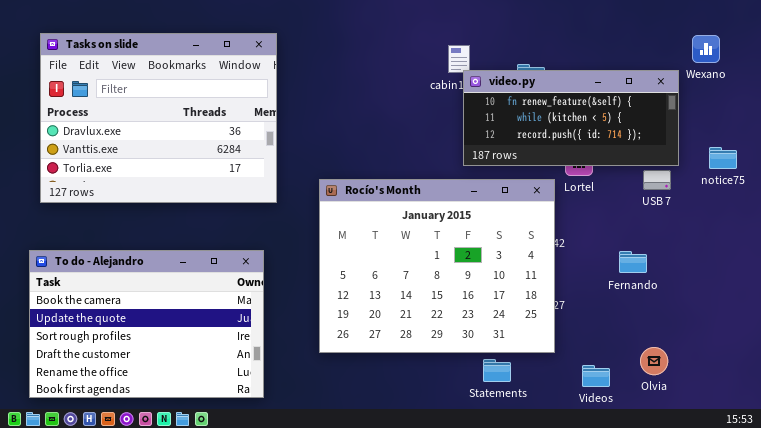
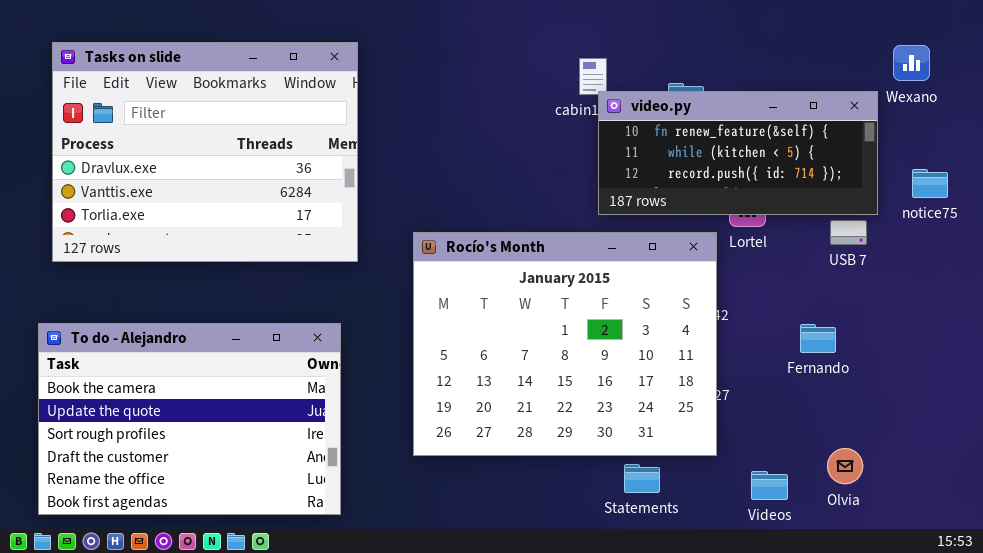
notice75: [709,147,737,169] -> [912,169,948,198], moved

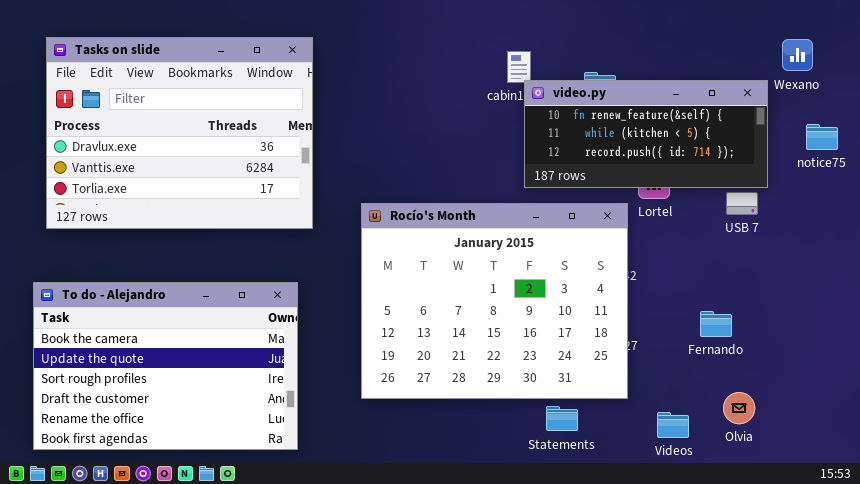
notice75: [912,169,948,198] -> [806,124,838,150], moved
Fernando: [800,324,836,353] -> [700,311,732,337], moved

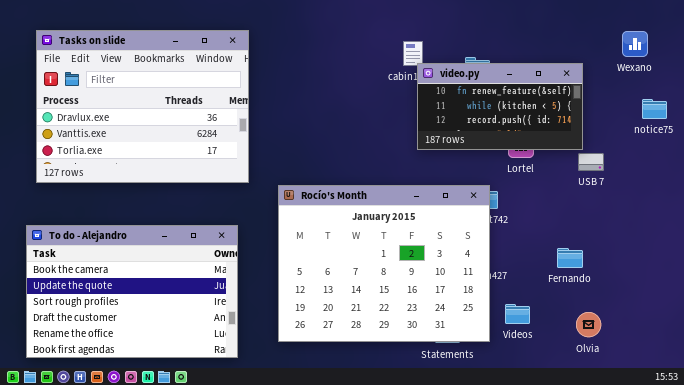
video.py: [524,80,768,188] -> [417,63,583,150], resized
Rocío's Month: [361,203,628,399] -> [278,185,490,342], moved
Videos: [657,412,689,438] -> [505,304,530,324], moved

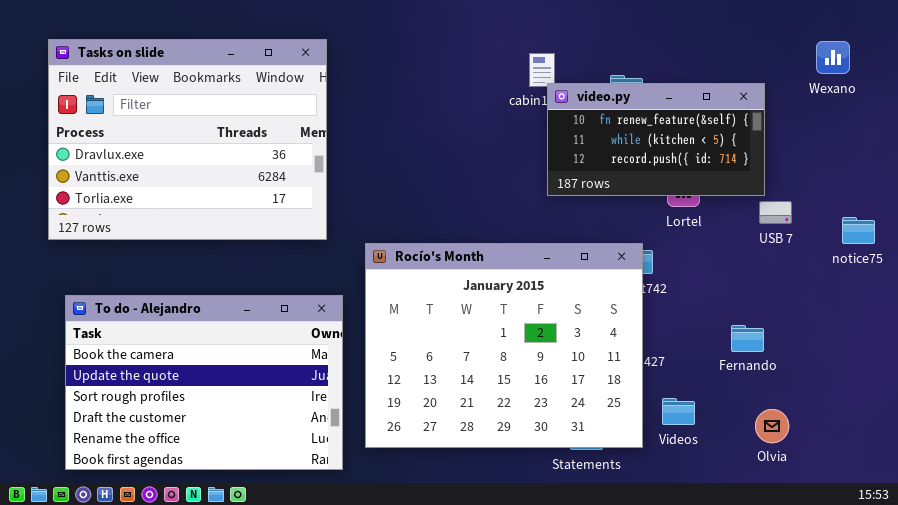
notice75: [642,99,667,119] -> [842,217,875,244], moved
To do - Alejandro: [26,225,238,358] -> [65,295,343,470], moved

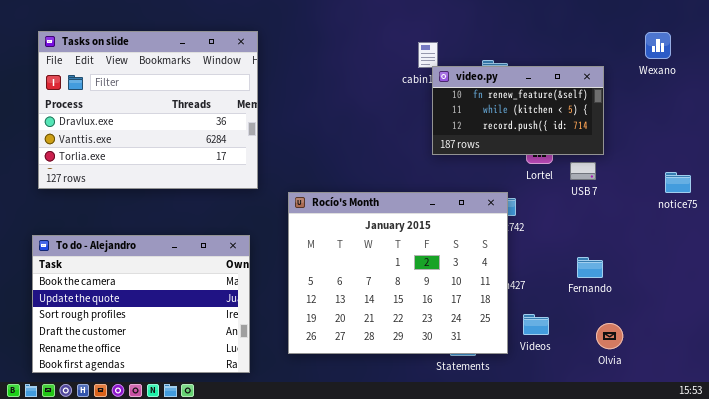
USB 7: [759,201,792,224] -> [570,162,596,180], moved
To do - Alejandro: [65,295,343,470] -> [32,235,250,373], moved

